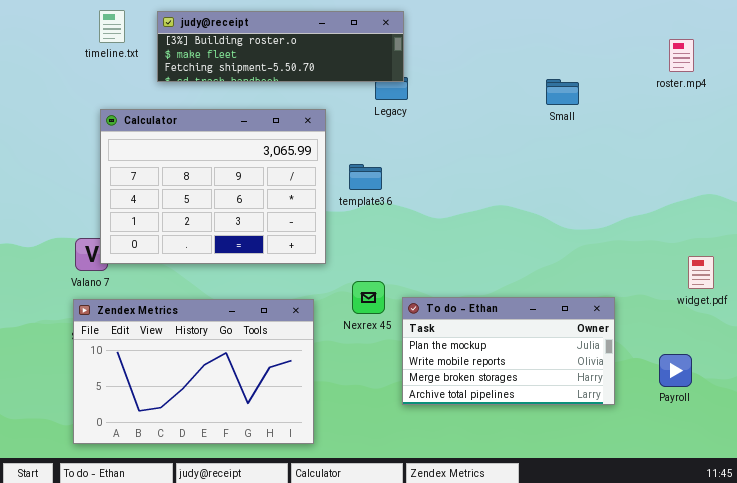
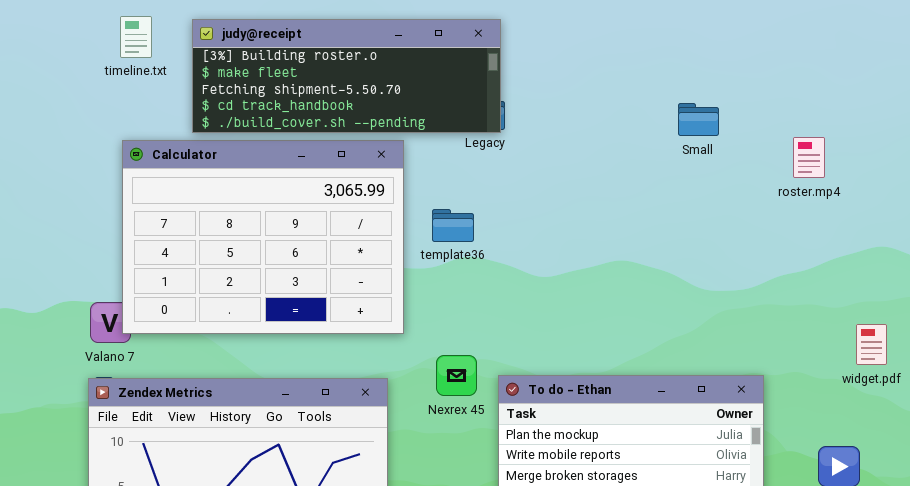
judy@receipt: [157,11,404,82] -> [192,19,501,133], resized
roster.mp4: [669,39,694,72] -> [793,137,825,178], moved

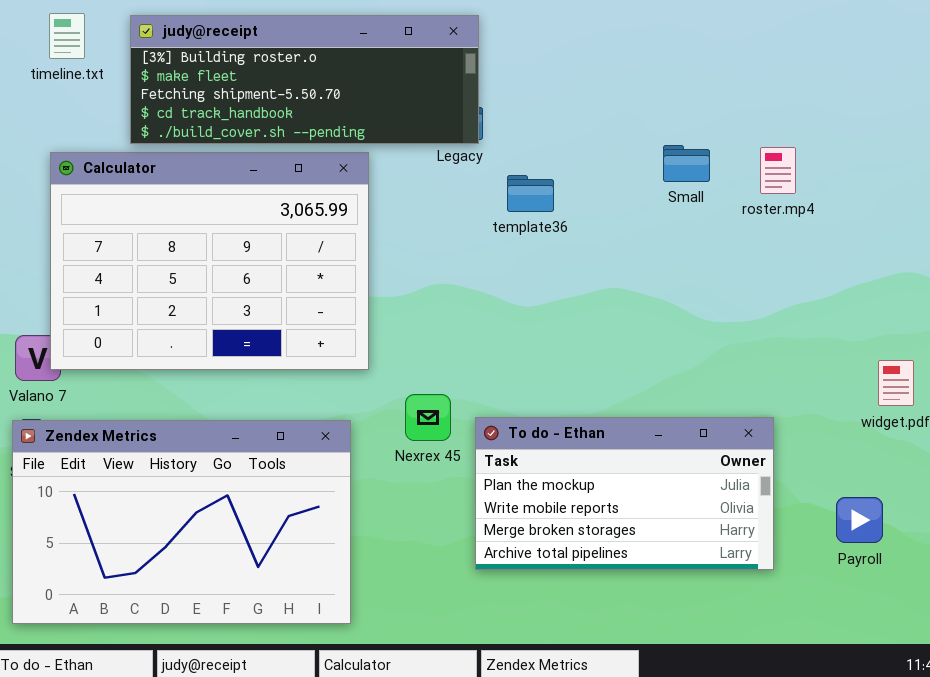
Small: [678,103,719,136] -> [663,145,710,182], moved
roster.mp4: [793,137,825,178] -> [760,147,796,194], moved
template36: [432,209,474,242] -> [507,175,554,212], moved

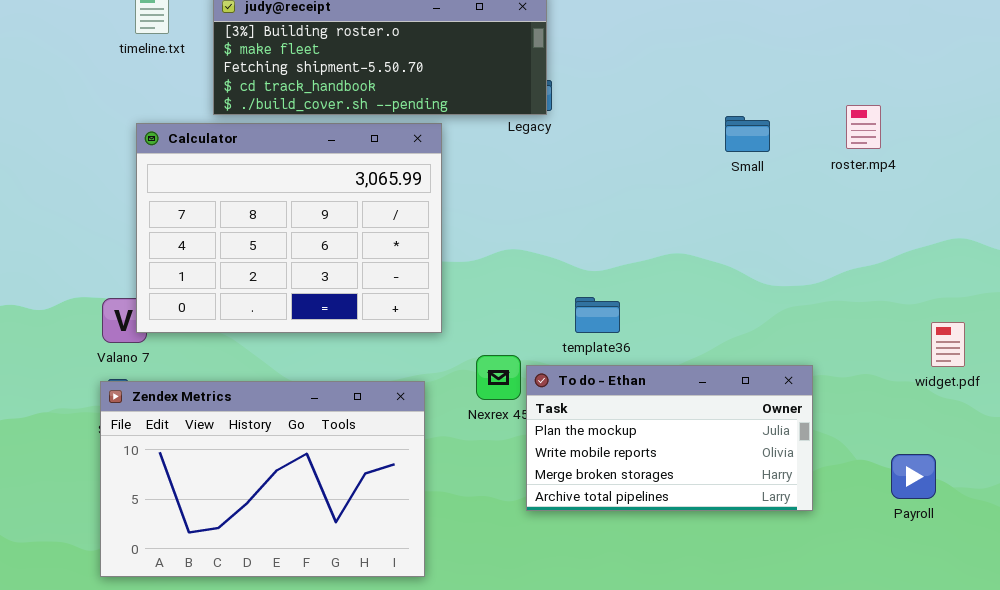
roster.mp4: [760,147,796,194] -> [846,105,881,149], moved
template36: [507,175,554,212] -> [575,297,620,333], moved
To do - Ethan: [475,417,774,570] -> [526,365,813,511], moved

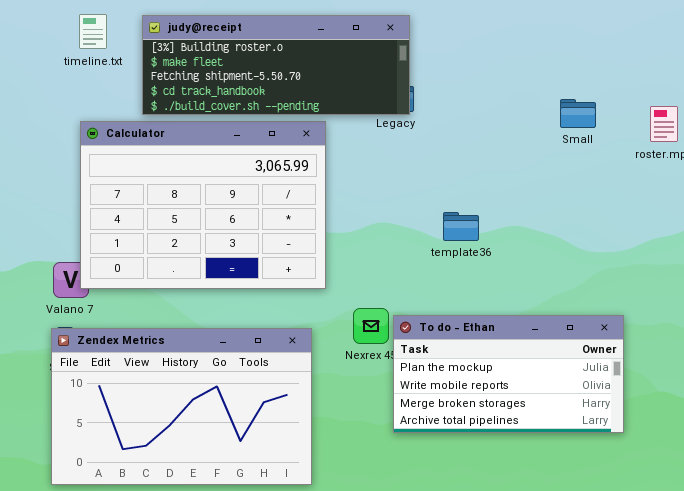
Small: [725,116,770,152] -> [560,99,596,128], moved
template36: [575,297,620,333] -> [443,212,479,241], moved

